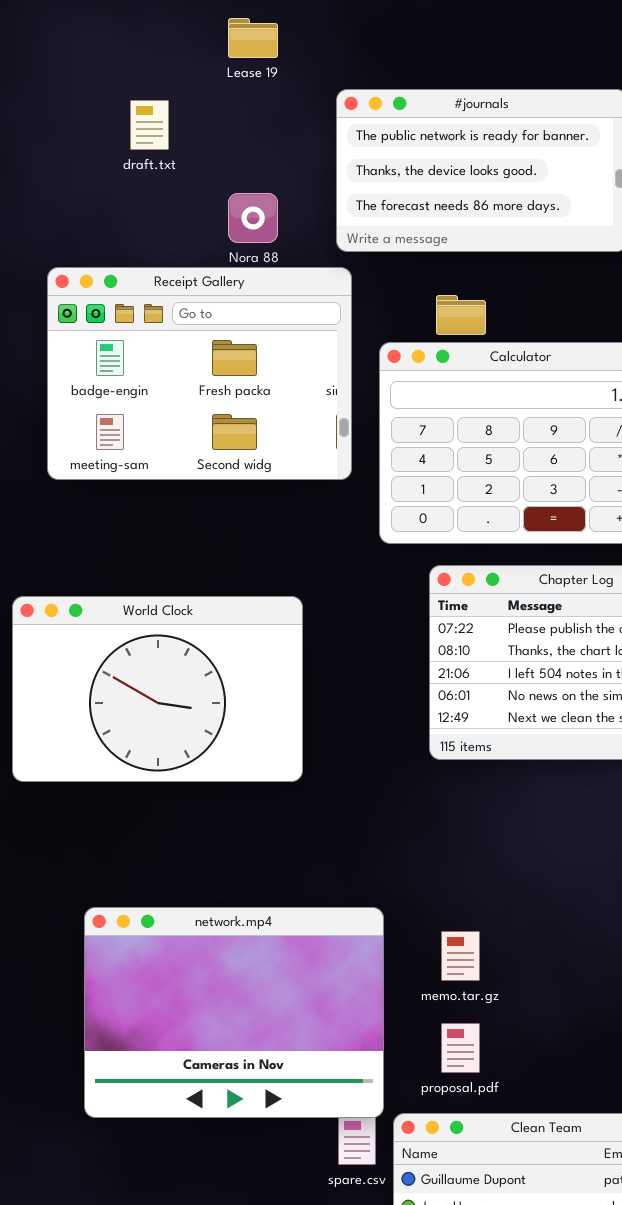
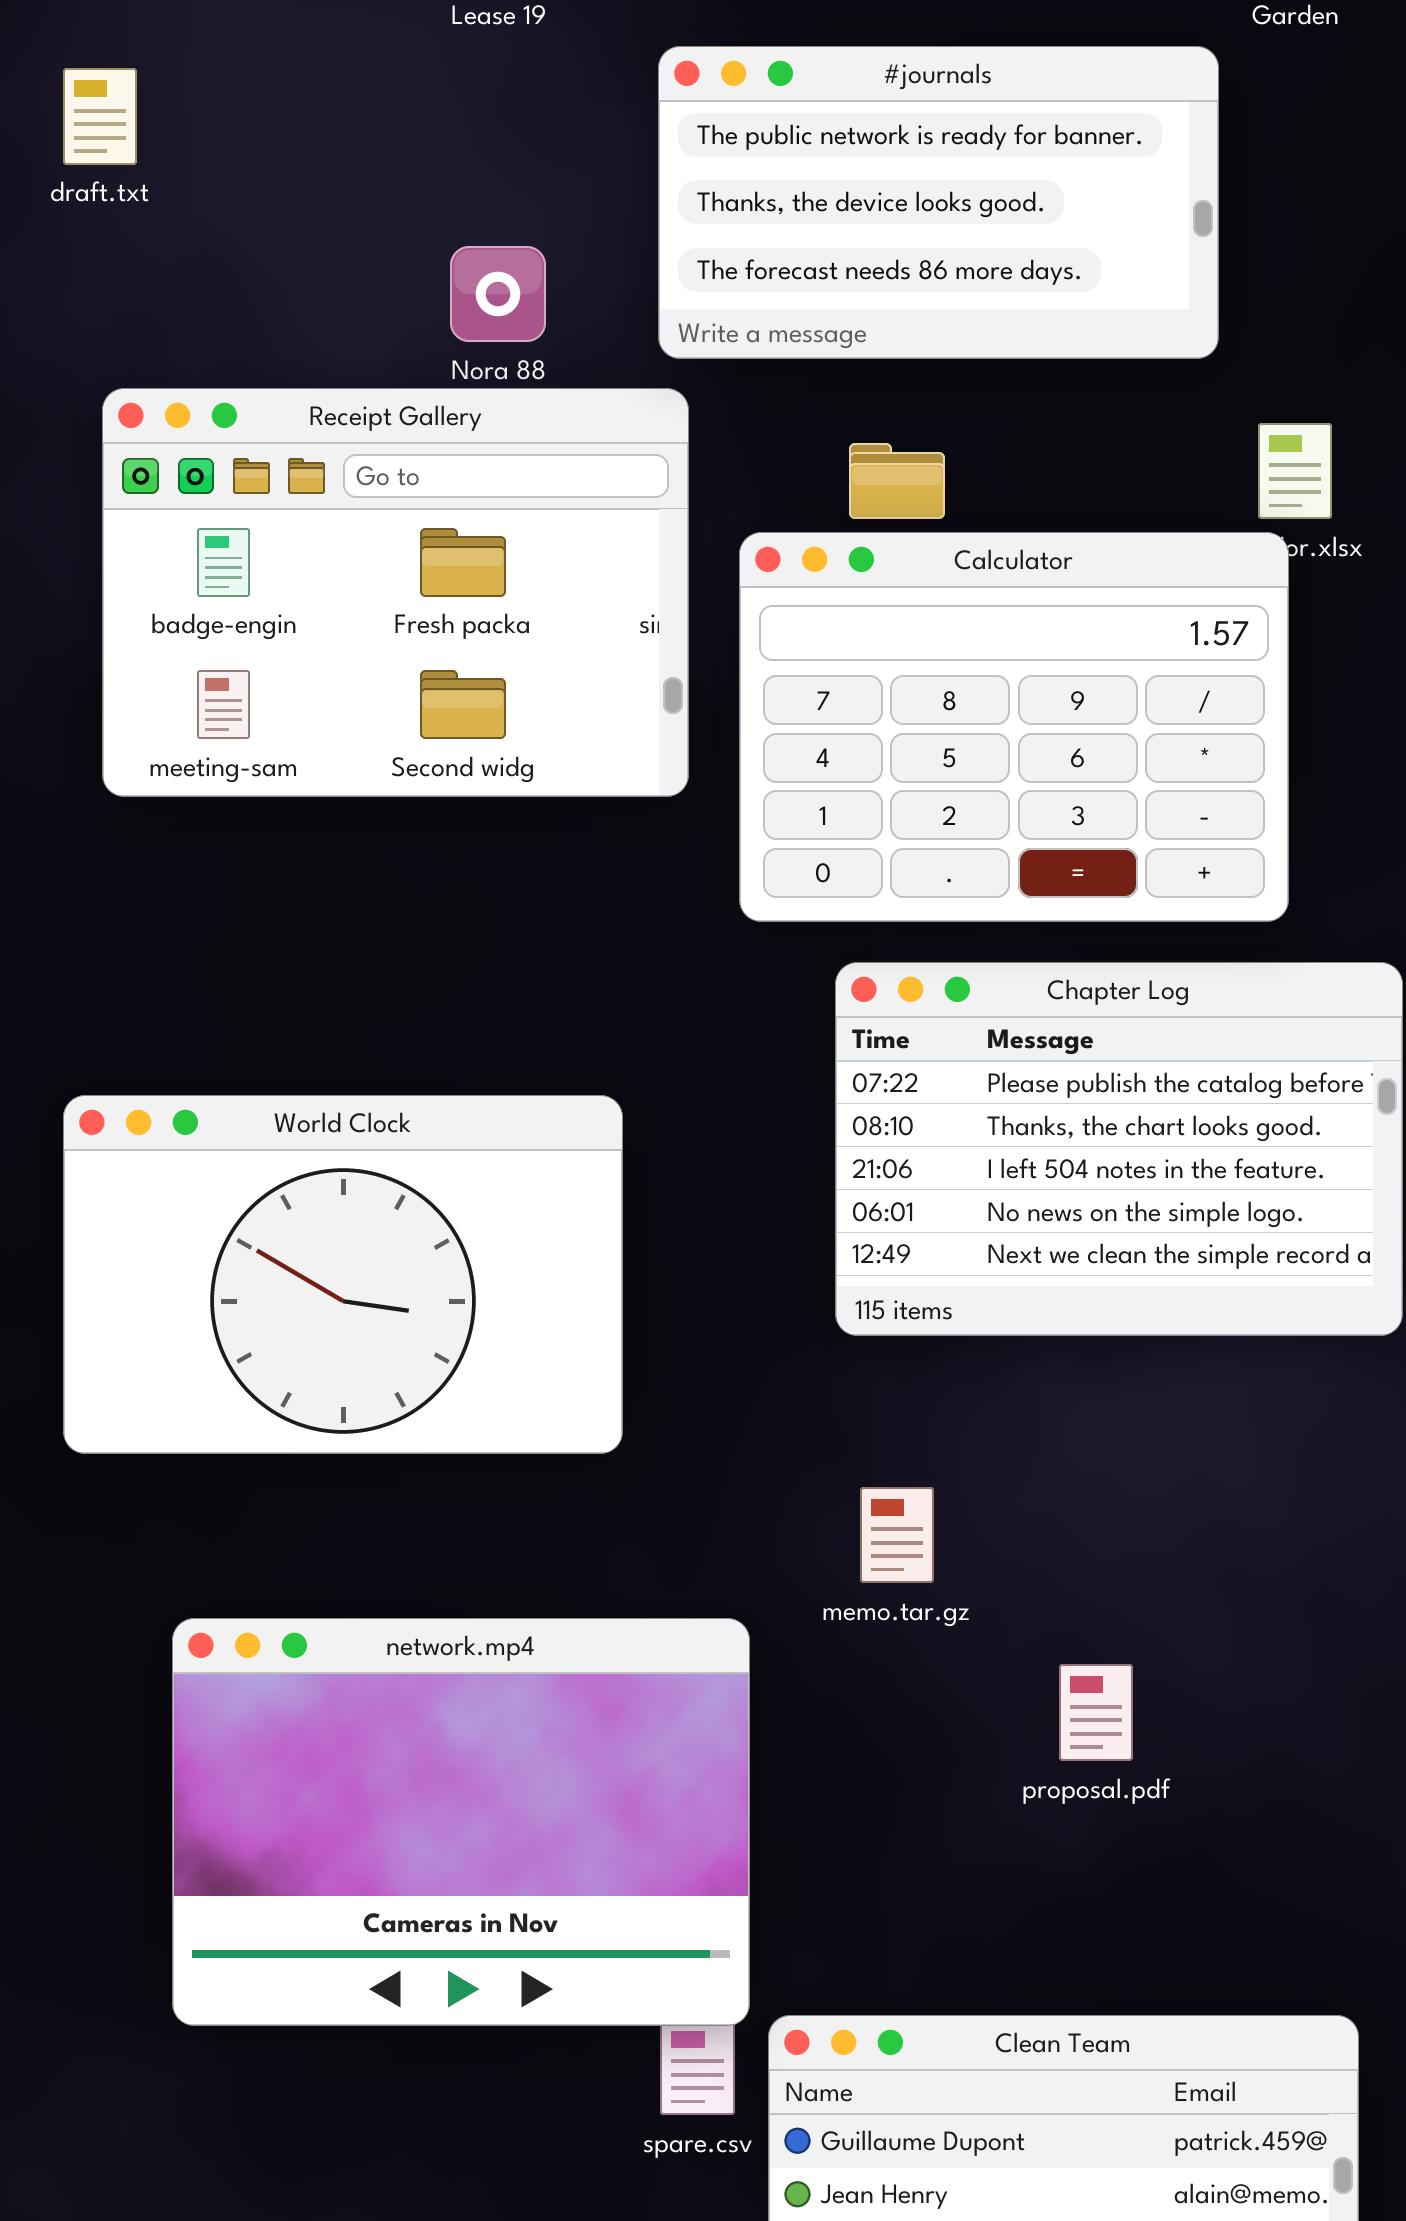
draft.txt: [130,100,169,150] -> [63,68,137,165], moved
World Clock: [12,596,303,782] -> [63,1095,623,1454], moved
memo.tar.gz: [441,931,480,981] -> [860,1487,934,1583], moved
proposal.pdf: [441,1023,480,1073] -> [1059,1664,1133,1761], moved

